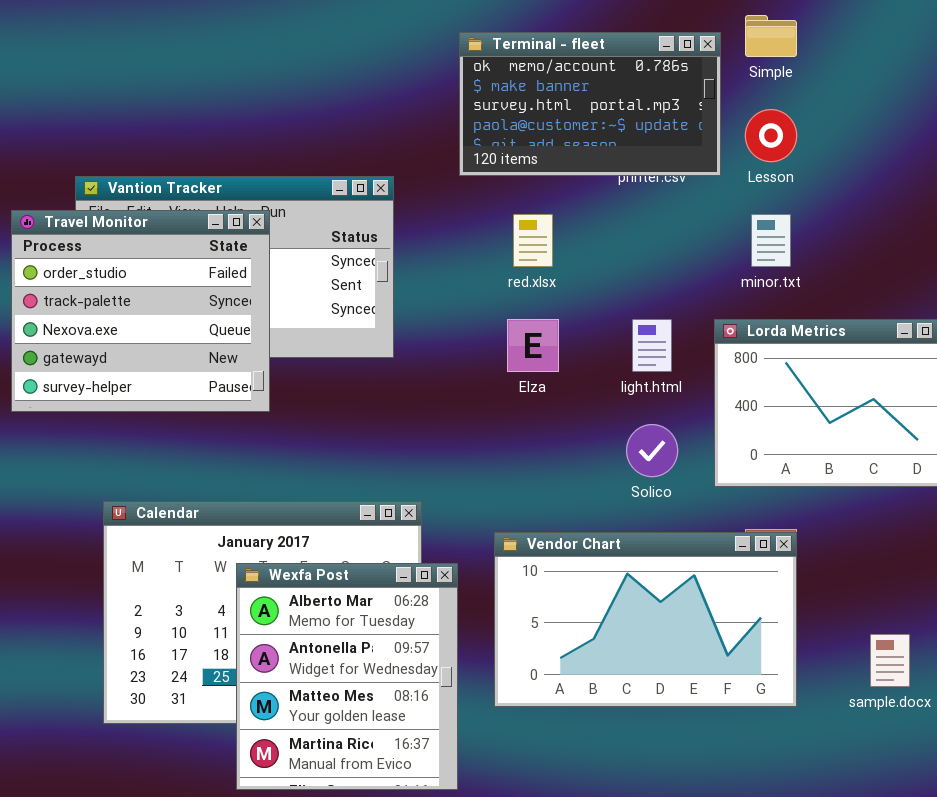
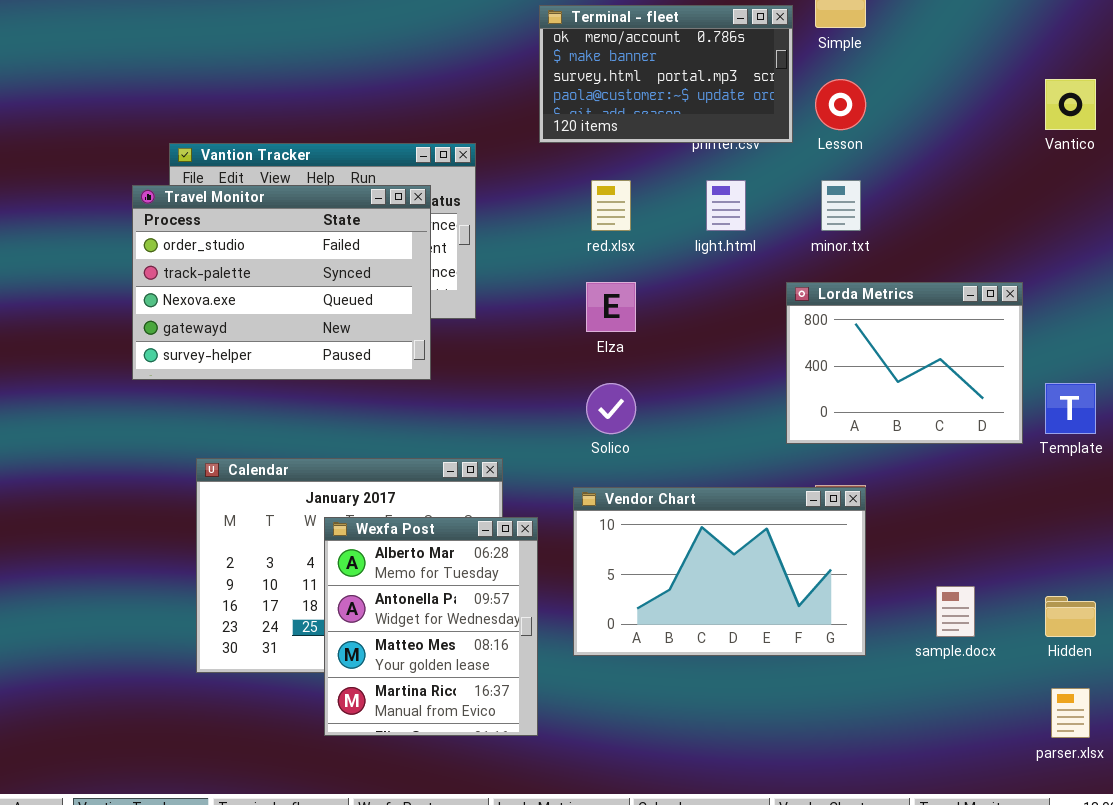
Travel Monitor: [11,210,270,412] -> [132,185,431,380], moved, resized
light.html: [632,319,672,372] -> [706,180,746,231], moved
Solico: [626,424,678,477] -> [586,383,636,434], moved

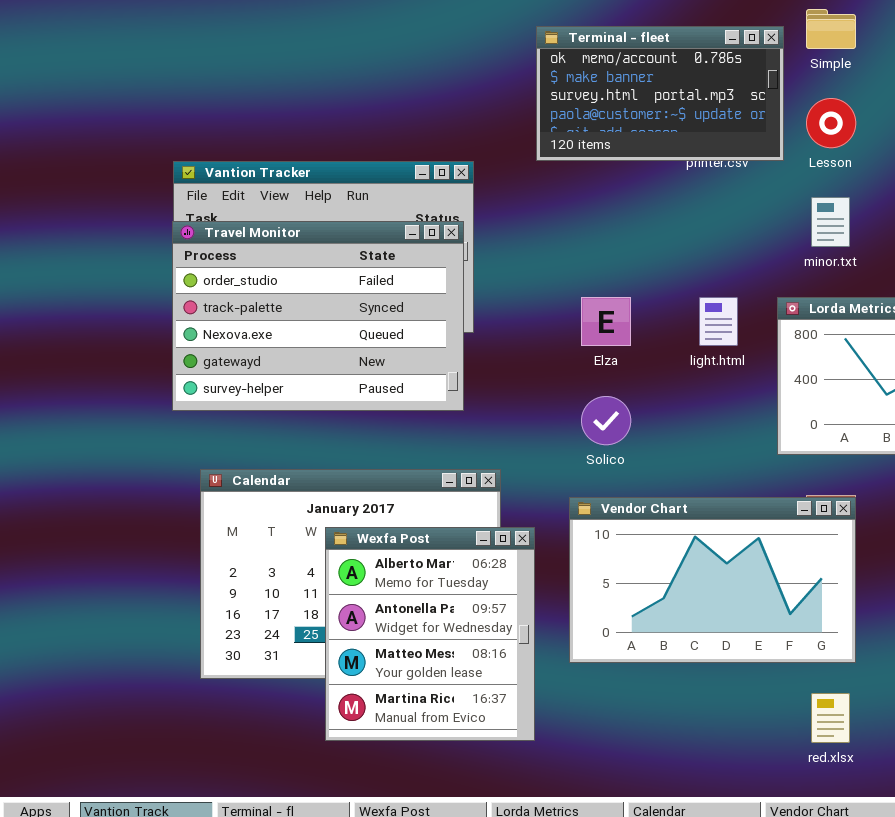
red.xlsx: [591,180,631,231] -> [811,693,850,743], moved
light.html: [706,180,746,231] -> [699,297,738,346], moved
Travel Monitor: [132,185,431,380] -> [172,221,464,411], moved

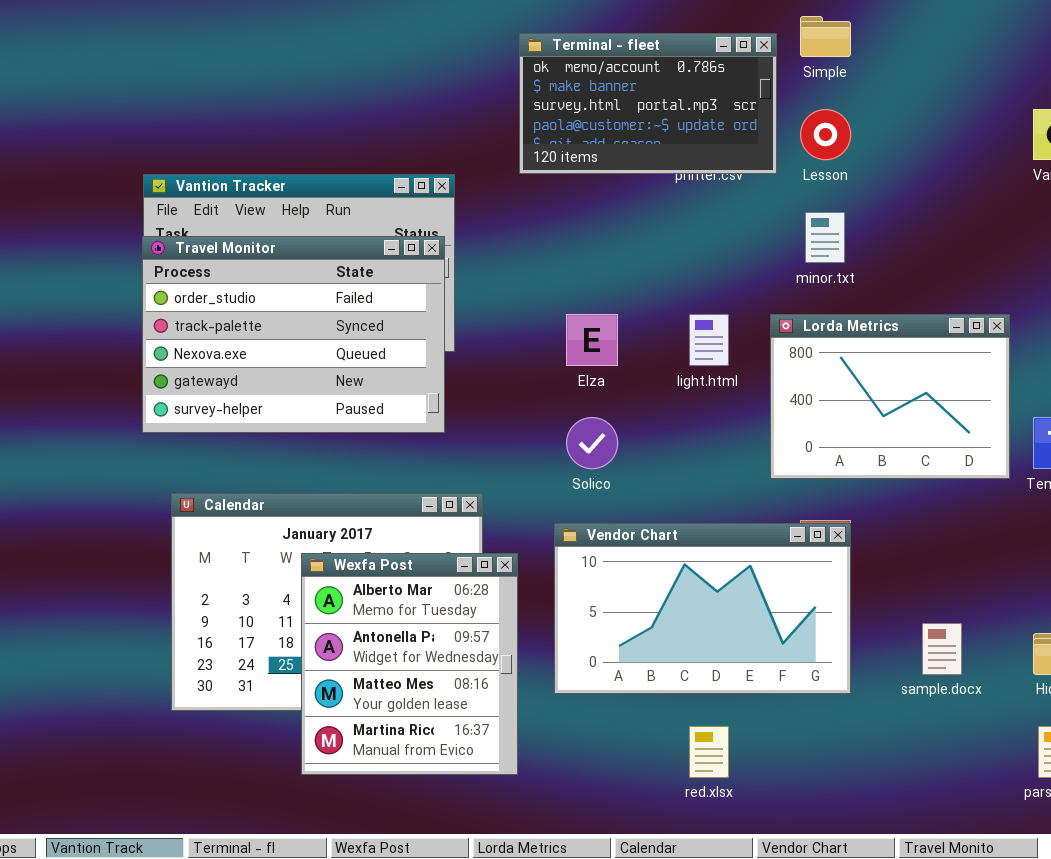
red.xlsx: [811,693,850,743] -> [689,726,729,778], moved

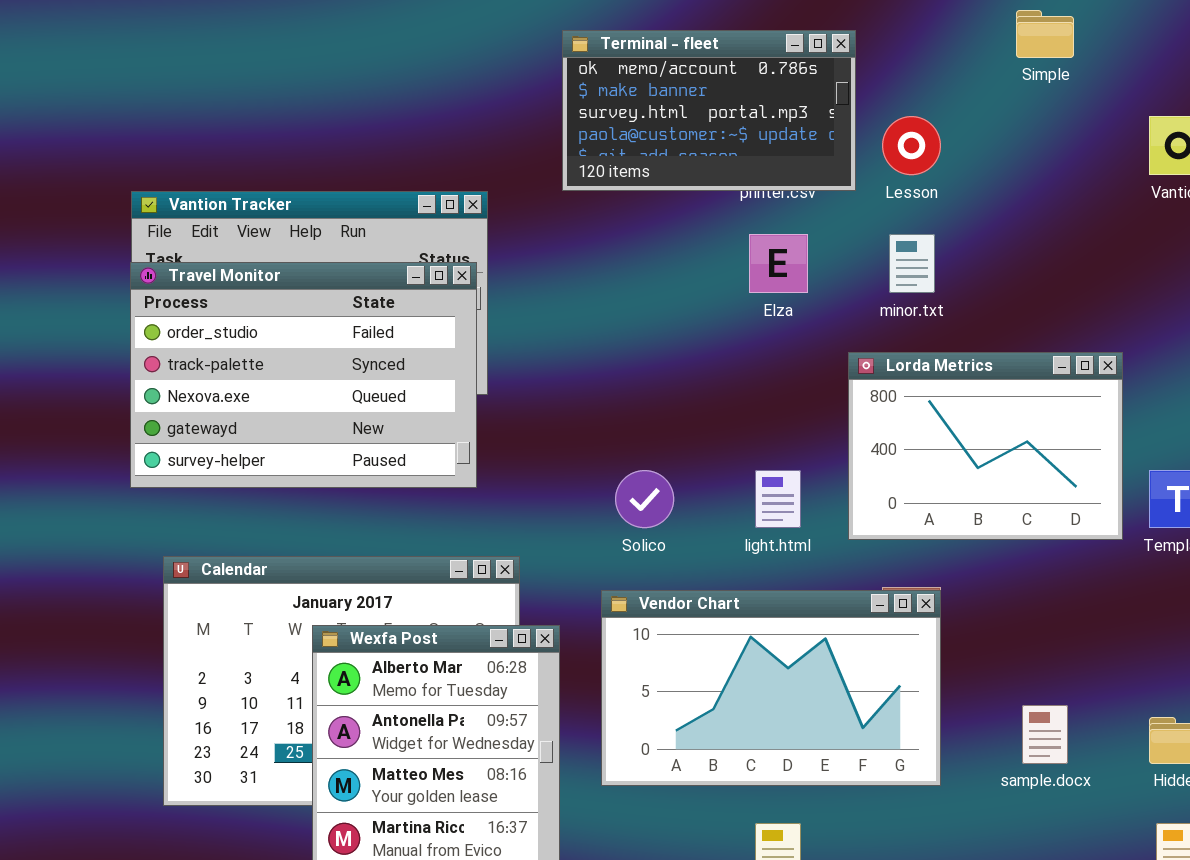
Simple: [800,16,851,57] -> [1016,10,1074,58], moved
Elza: [566,314,618,366] -> [749,234,808,293], moved
light.html: [689,314,729,366] -> [755,470,801,528], moved

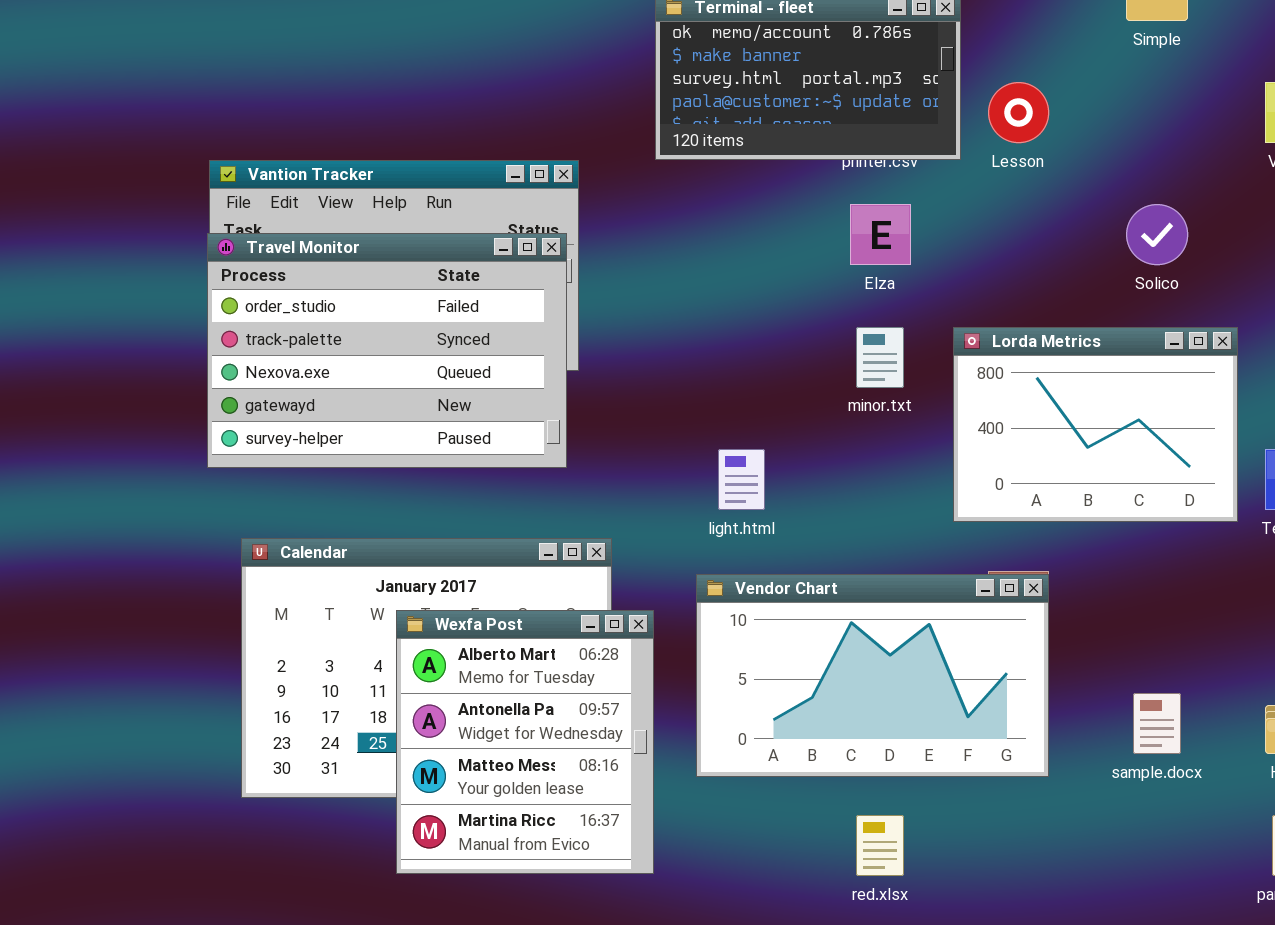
minor.txt: [889,234,935,293] -> [856,327,904,388], moved
Solico: [615,470,674,528] -> [1126,204,1188,265], moved
light.html: [755,470,801,528] -> [718,449,765,510], moved

